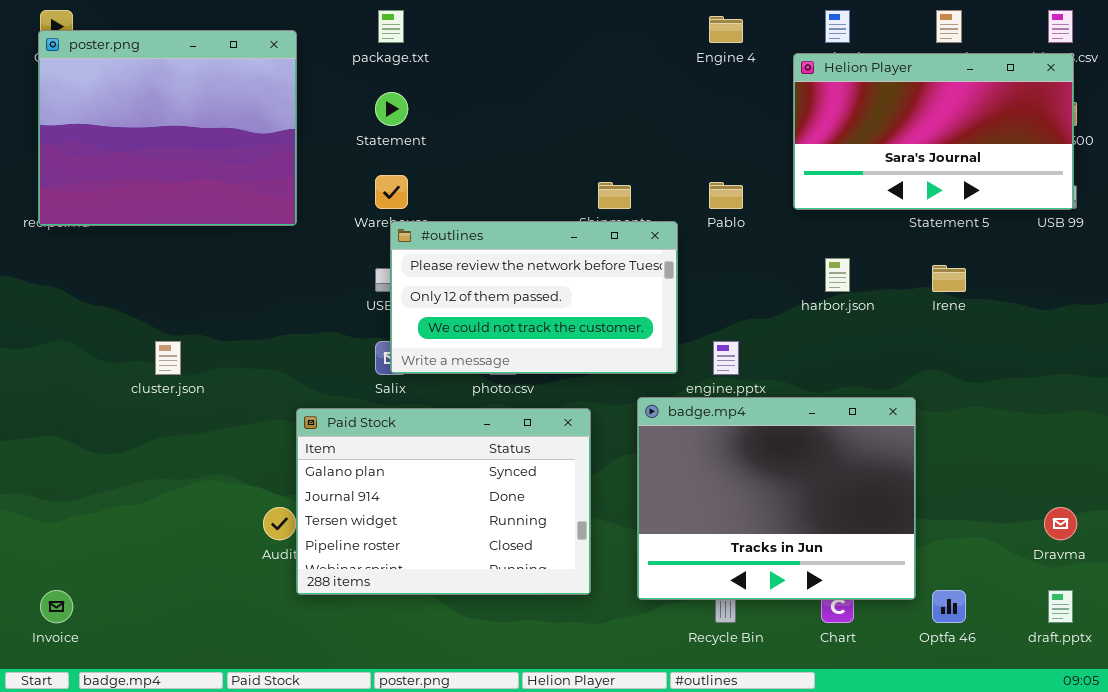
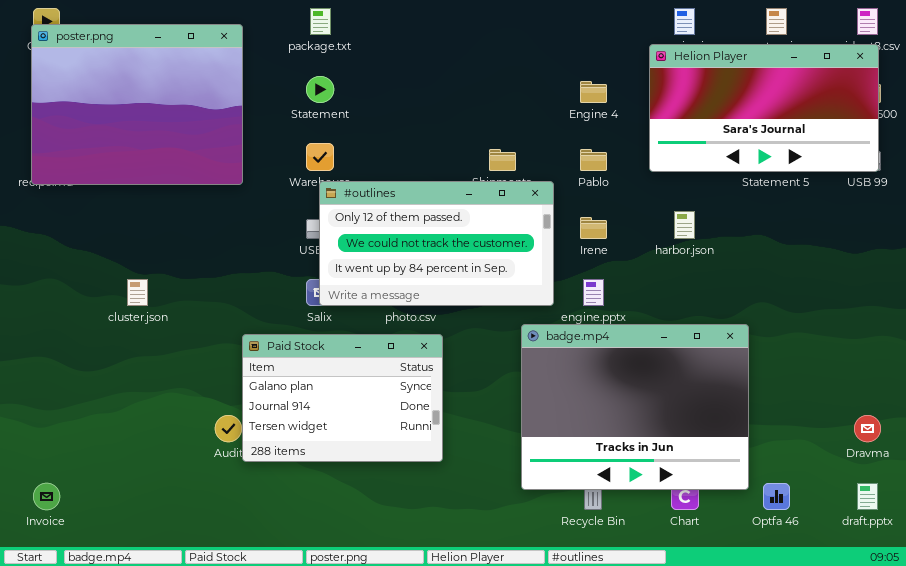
Engine 4: [709,16,743,43] -> [580,81,607,103], moved
#outlines: [390,221,678,374] -> [319,181,554,306], scrolled down 1 row
Irene: [932,265,966,292] -> [580,217,607,239], moved
Paid Stock: [296,408,591,595] -> [242,334,443,462], resized

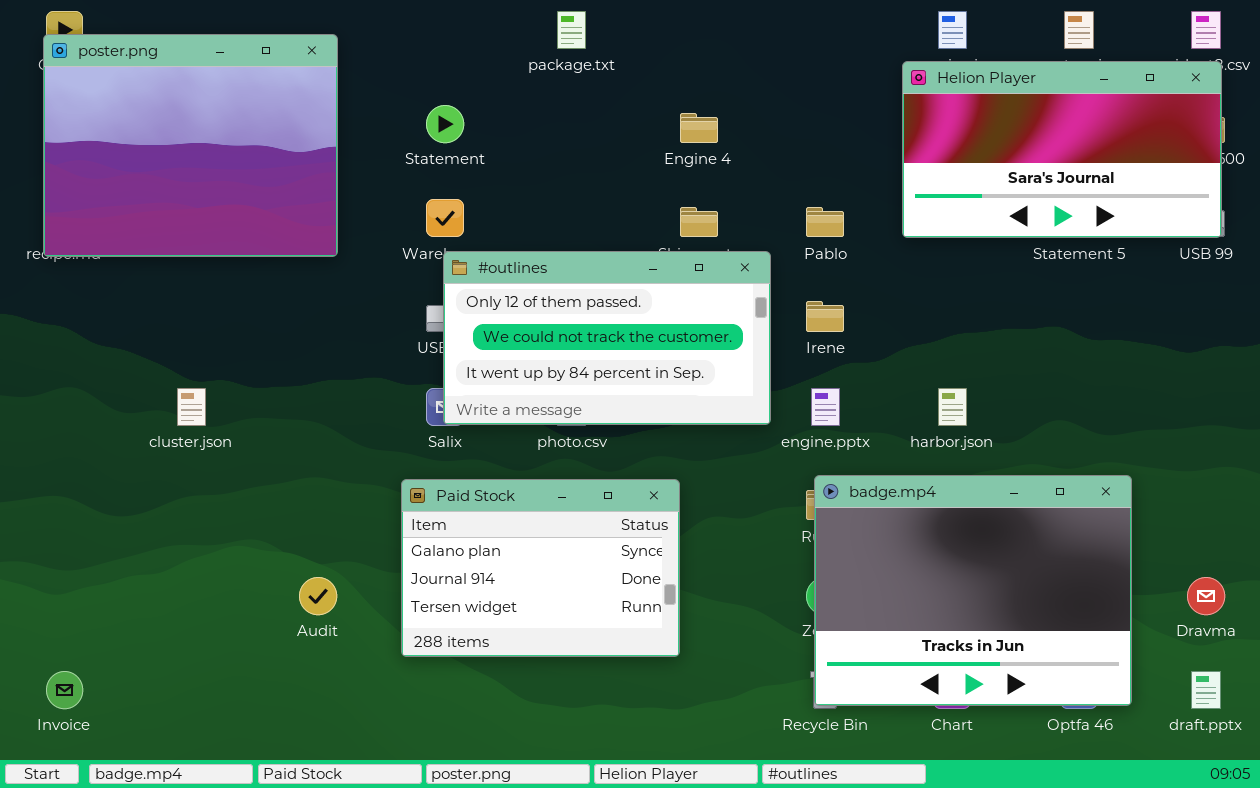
package.txt: [310,8,331,35] -> [557,11,586,49], moved
Engine 4: [580,81,607,103] -> [680,113,718,143], moved
harbor.json: [674,211,695,239] -> [938,388,967,426], moved
badge.mp4: [521,324,749,490] -> [814,475,1132,706], moved
Paid Stock: [242,334,443,462] -> [401,479,680,657], moved

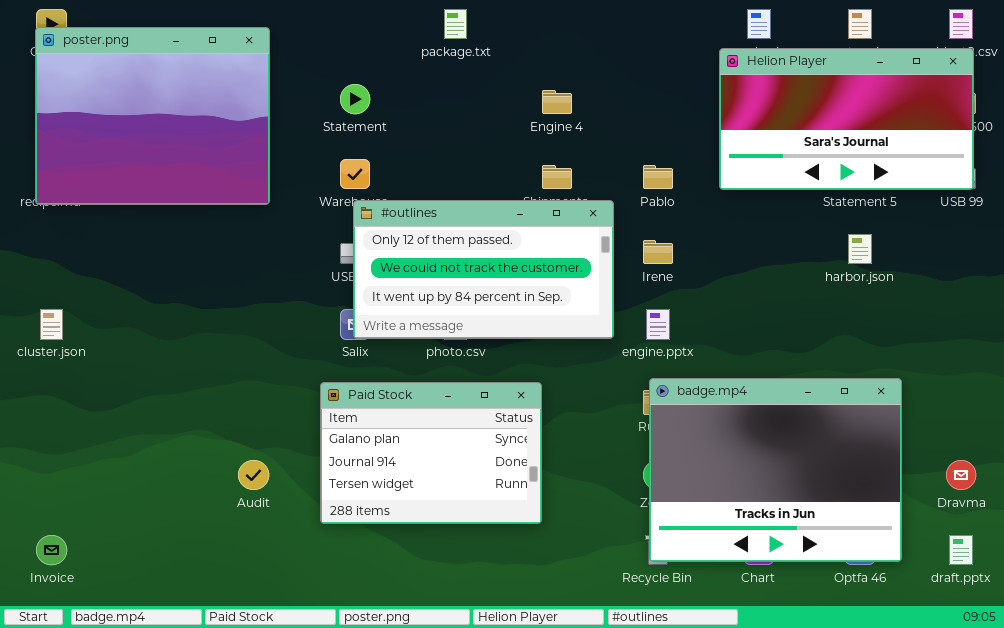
cluster.json: [177,388,206,426] -> [40,309,63,340], moved
harbor.json: [938,388,967,426] -> [848,234,872,264], moved

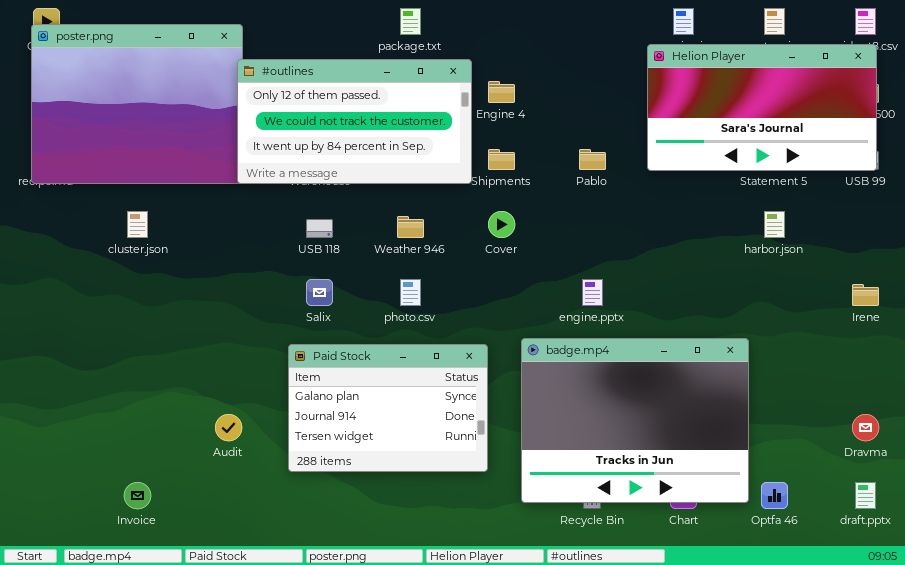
#outlines: [353,200,614,339] -> [237,59,472,184], moved
Irene: [643,240,673,264] -> [852,284,879,306], moved
cluster.json: [40,309,63,340] -> [127,211,148,238], moved
badge.mp4: [649,378,902,562] -> [521,338,749,503], moved
Invoice: [36,535,67,565] -> [124,482,151,509], moved

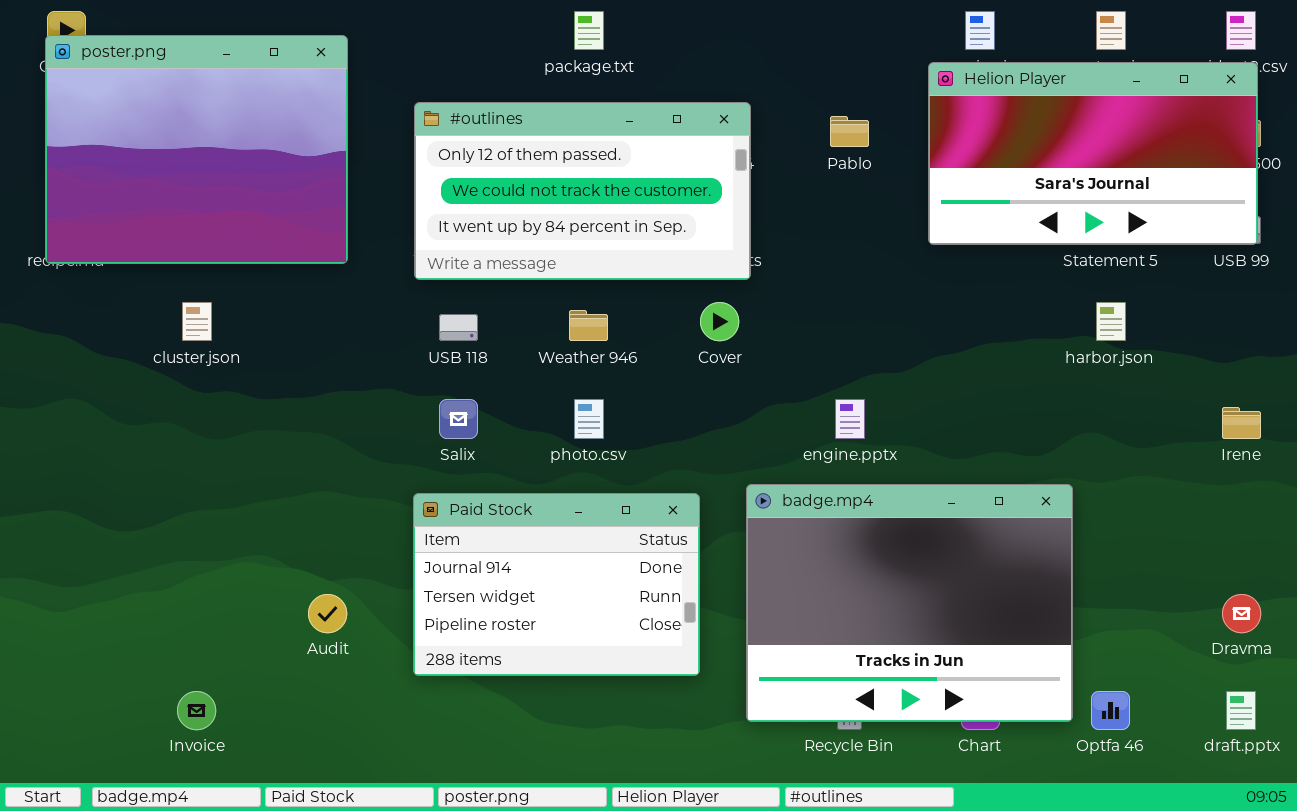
#outlines: [237,59,472,184] -> [414,102,751,280], moved
Pablo: [579,149,606,170] -> [830,116,869,147], moved
Paid Stock: [288,344,488,472] -> [413,493,700,676], scrolled down 1 row

